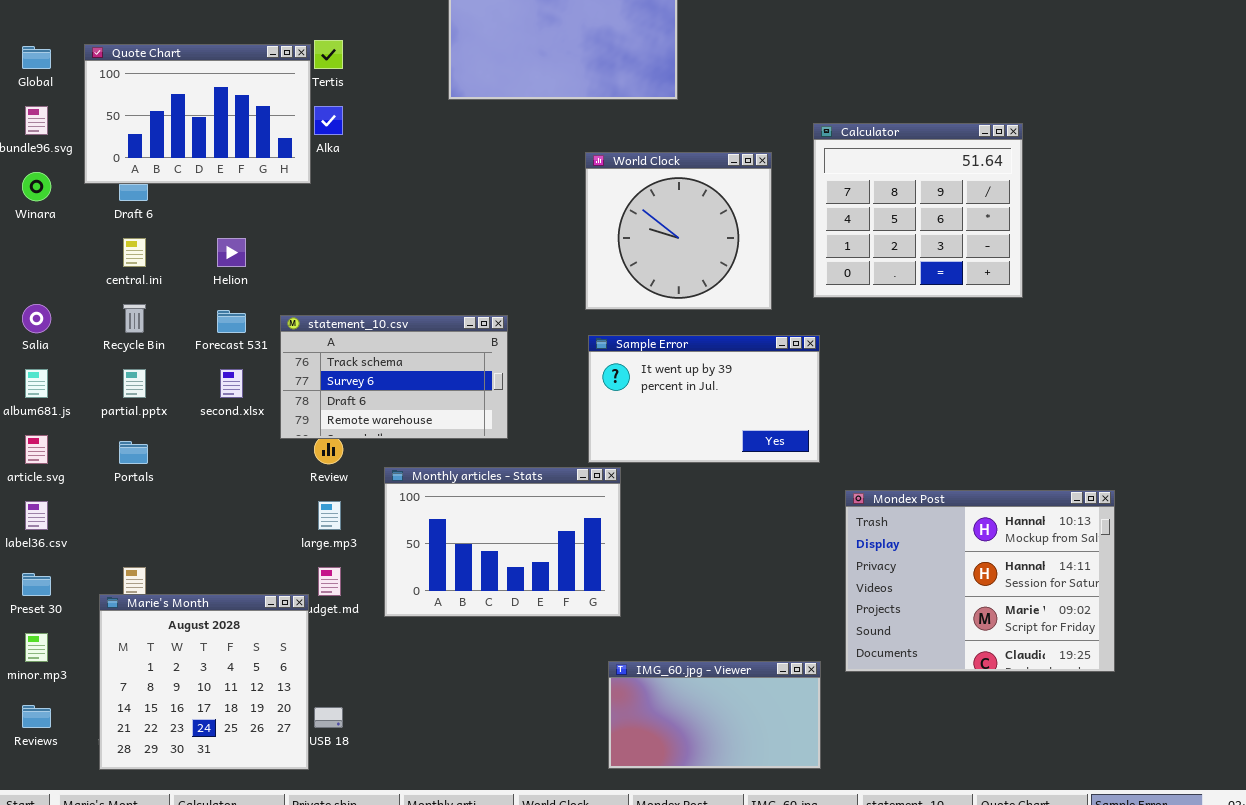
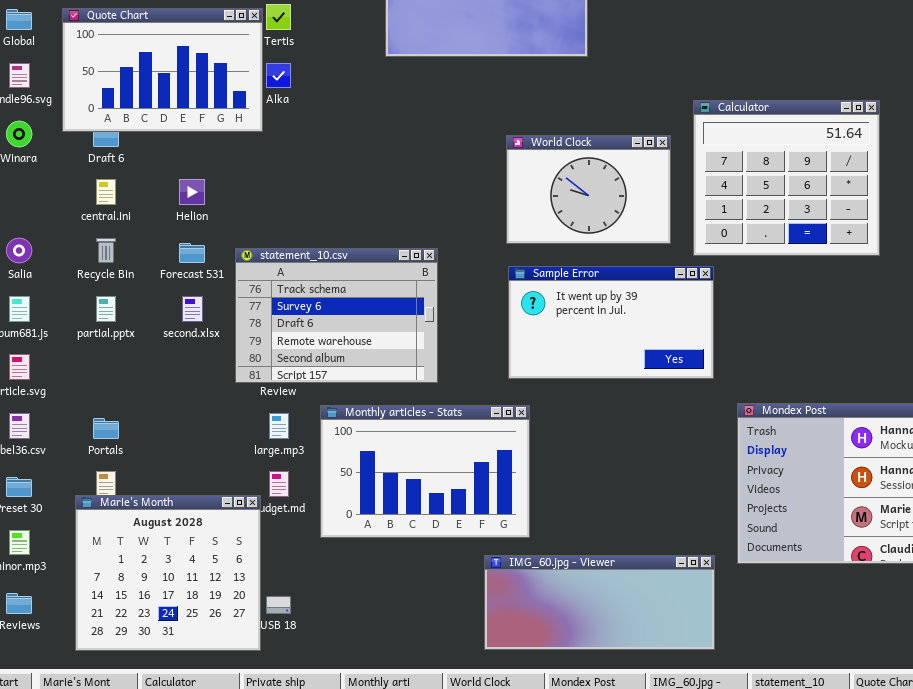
Calculator: [813,123,1023,298] -> [693,100,880,256], moved
World Clock: [585,152,772,310] -> [506,135,671,244], resized
statement_10.csv: [280,315,508,439] -> [235,248,438,383], resized
Portals: [119,441,148,464] -> [93,418,119,439], moved
Monthly articles - Stats: [384,467,621,617] -> [320,405,530,538], moved
IMG_60.jpg - Viewer: [608,661,821,769] -> [484,555,715,650], resized

